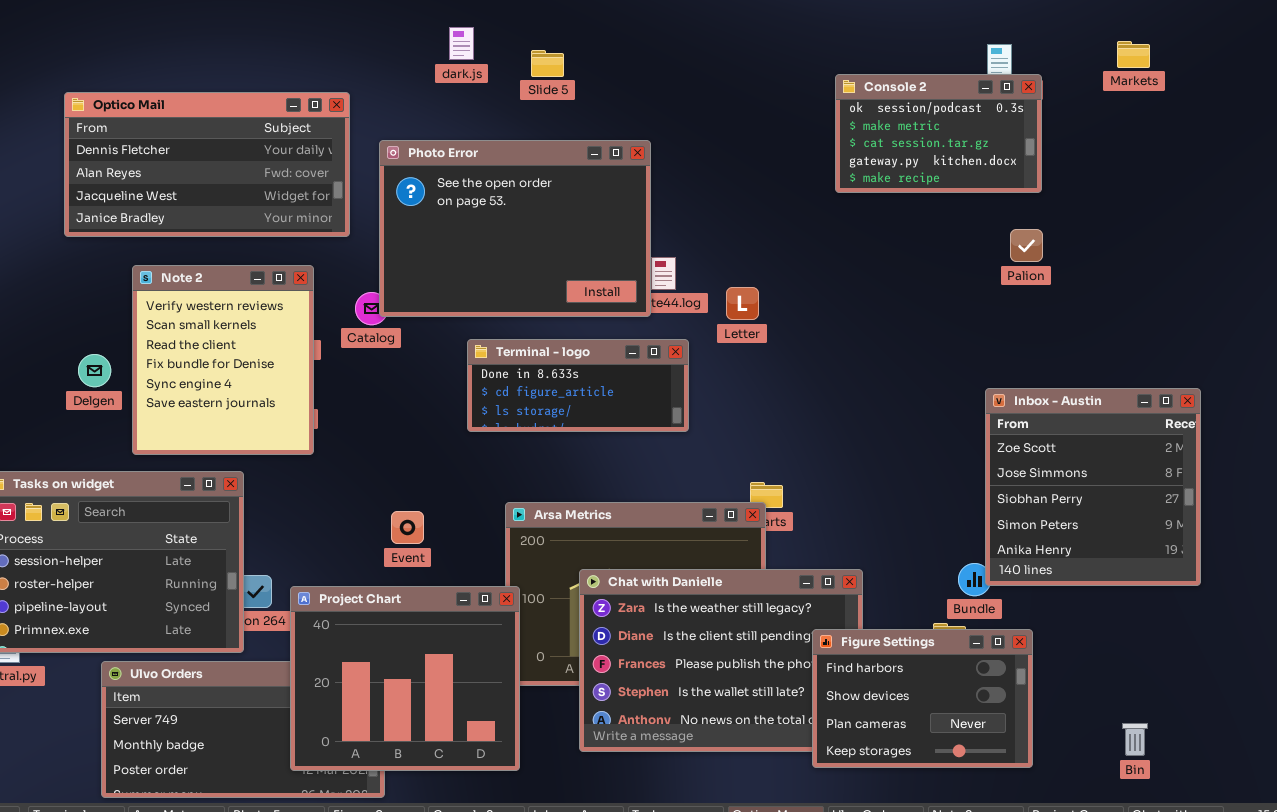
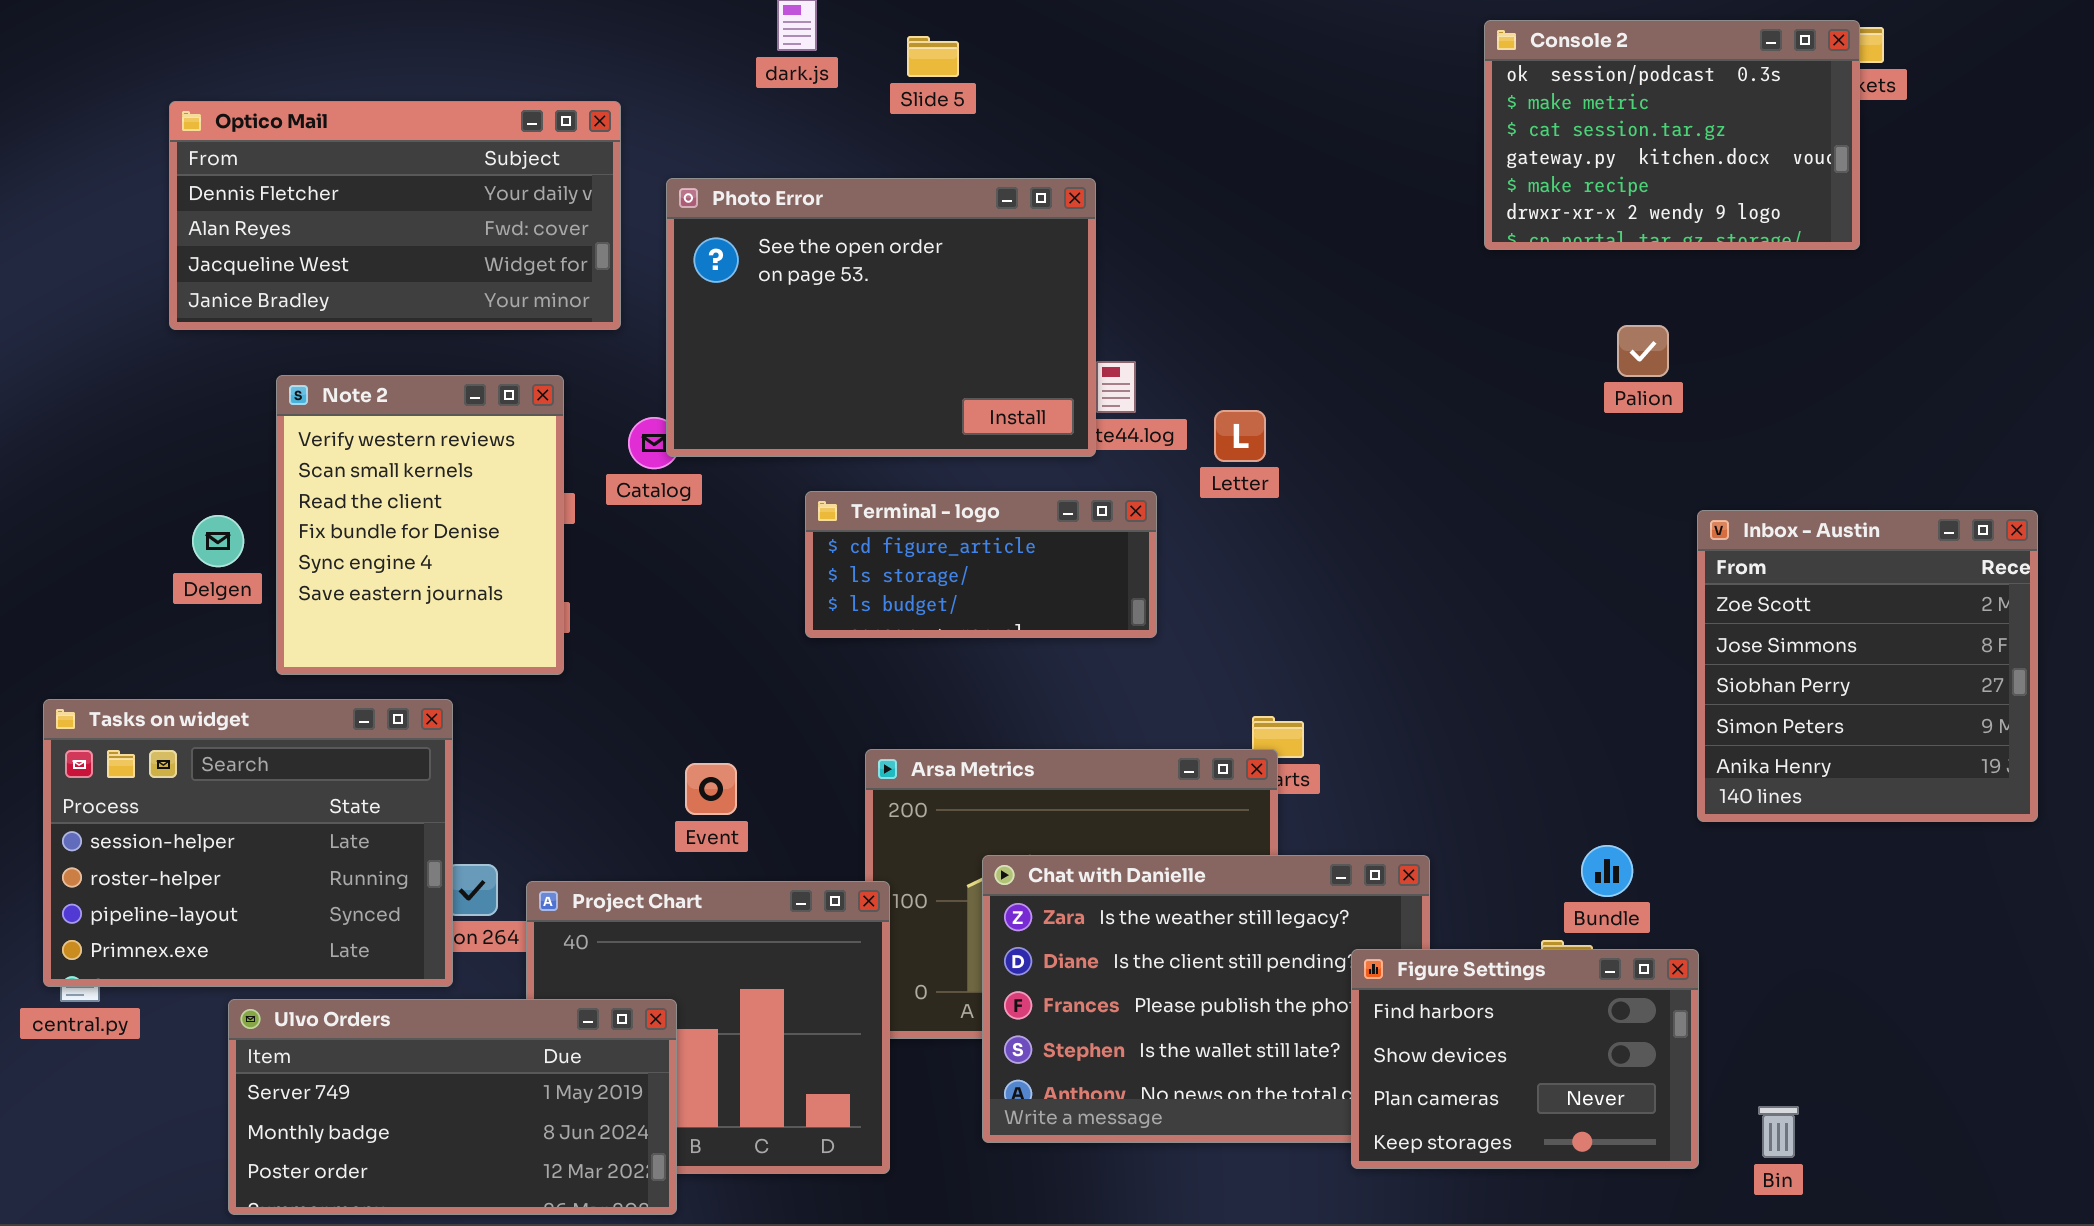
Console 2: [835,74,1042,193] -> [1484,20,1860,250], moved, resized
Palion: [1010,229,1043,262] -> [1617,325,1669,377], moved
Terminal - logo: [467,339,689,432] -> [805,491,1157,638], scrolled down 1 row
Inbox - Austin: [985,388,1201,586] -> [1697,510,2038,822], moved
Ulvo Orders: [101,661,385,798] -> [228,999,677,1215], raised
Bin: [1122,723,1148,756] -> [1758,1106,1799,1158], moved

